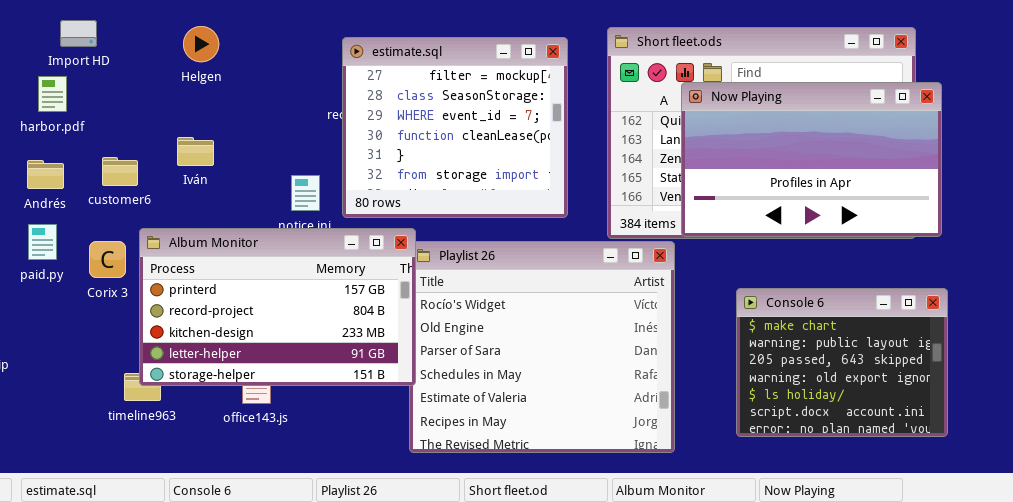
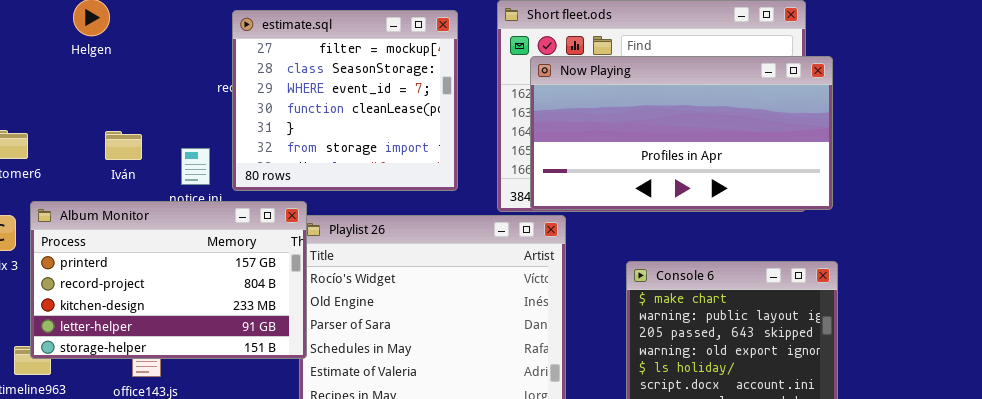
Now Playing: [681,82,942,237] -> [530,56,833,210], resized
Iván: [177,137,214,166] -> [105,131,142,160], moved

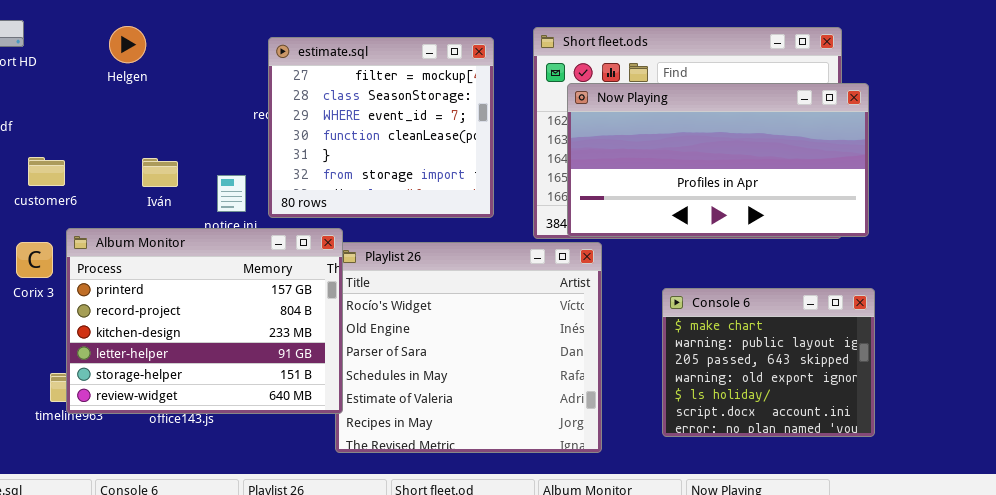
Album Monitor: [30,201,307,359] -> [66,228,343,414], resized

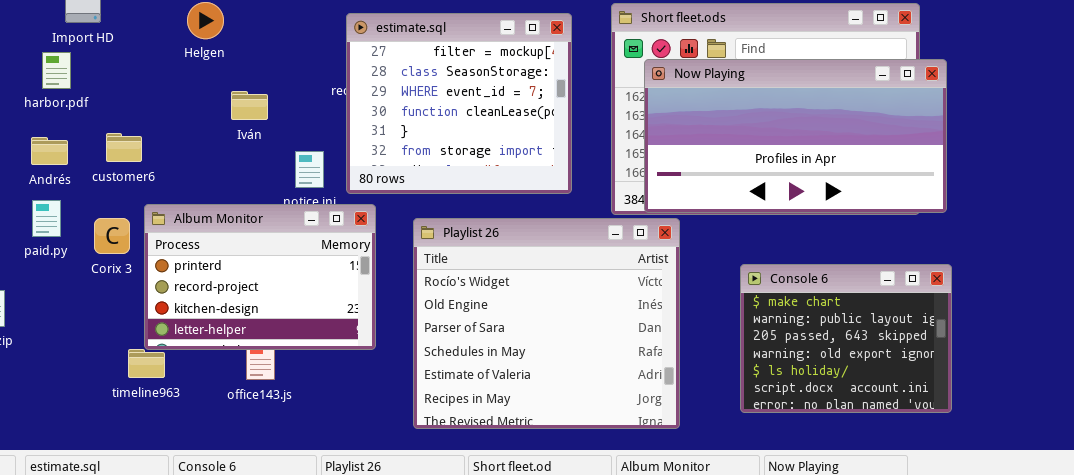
Iván: [142,158,178,187] -> [231,91,268,120], moved
Album Monitor: [66,228,343,414] -> [144,204,376,350], resized

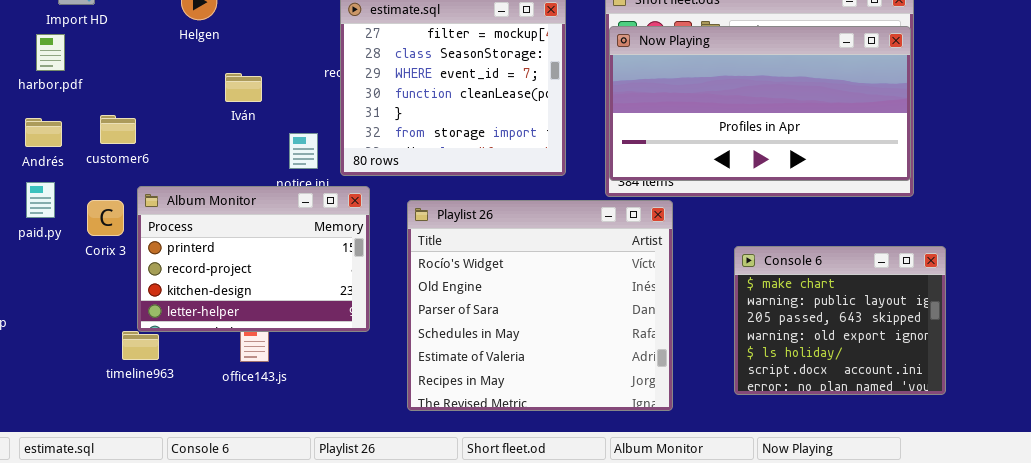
Now Playing: [644,59,947,213] -> [609,26,911,181], moved

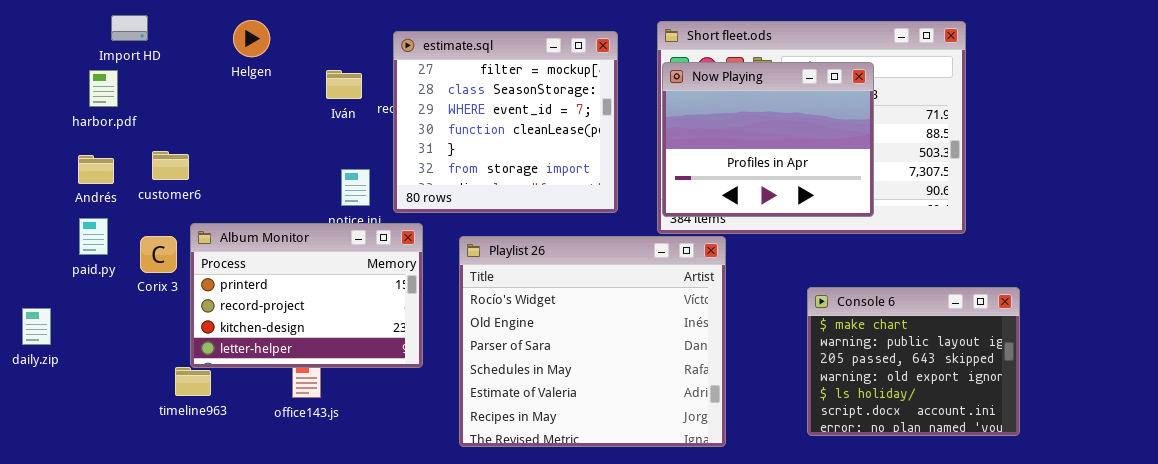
Now Playing: [609,26,911,181] -> [662,62,874,217], resized
Iván: [225,73,262,102] -> [326,70,362,99], moved
Console 6: [734,246,946,395] -> [807,287,1020,436], moved

